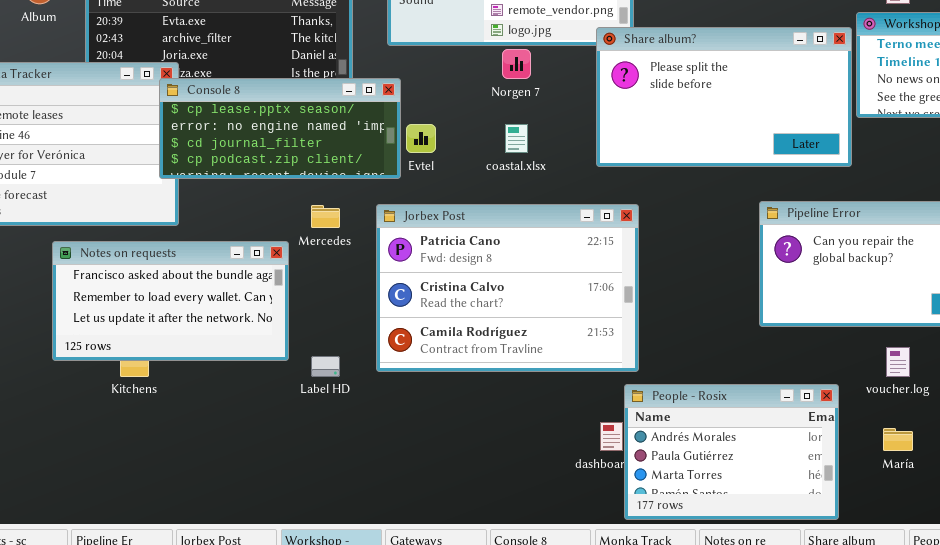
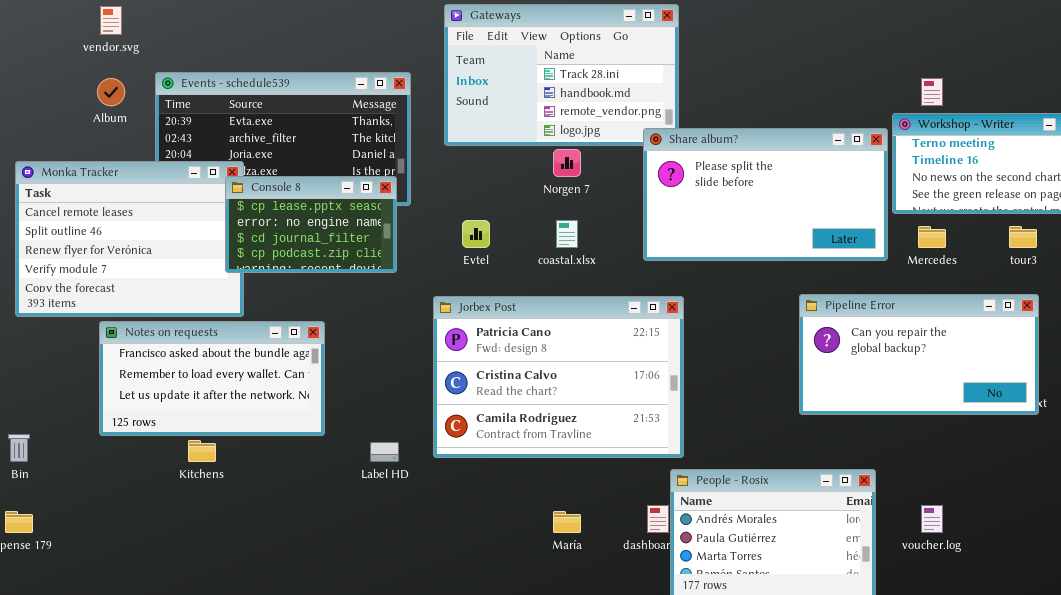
Console 8: [159,78,401,179] -> [225,176,397,273], resized
Mercedes: [311,205,340,228] -> [918,226,946,248], moved
Notes on requests: [52,241,289,361] -> [99,321,325,436], moved
voucher.log: [886,347,910,377] -> [921,505,943,533], moved
María: [883,428,913,451] -> [553,511,581,533], moved

